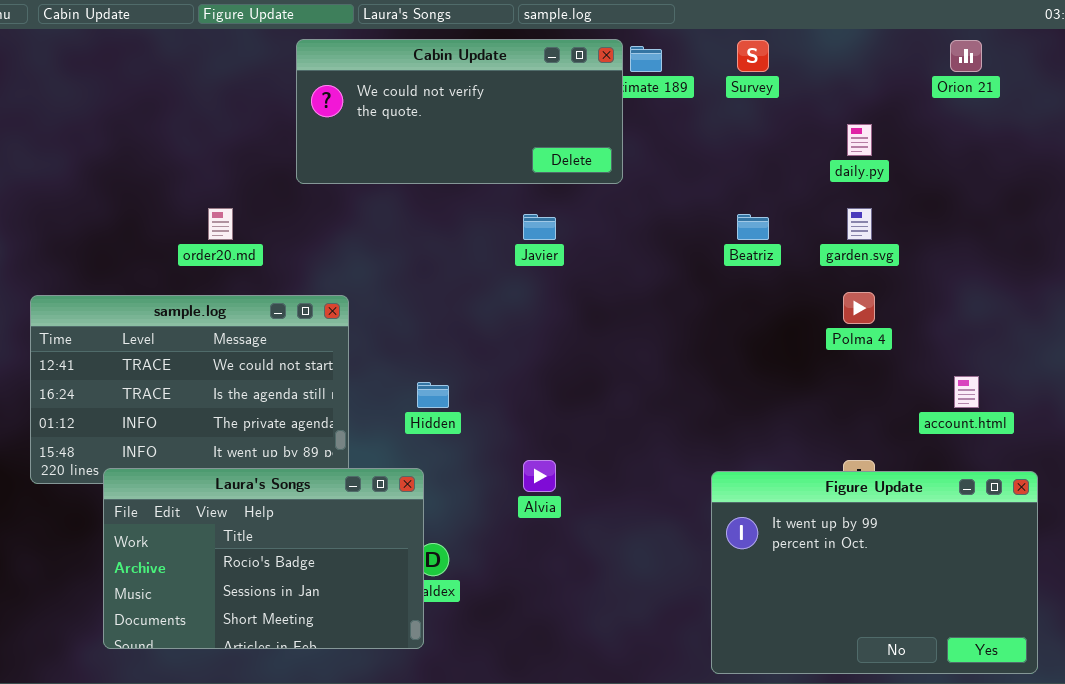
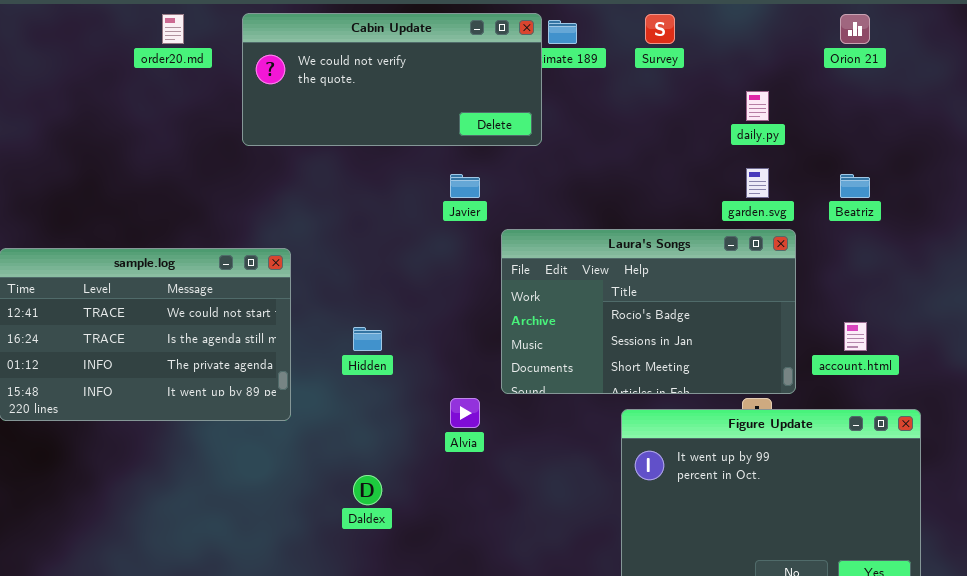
order20.md: [208,208,233,240] -> [162,14,184,44], moved
Beatriz: [737,214,769,240] -> [840,174,870,198], moved
Laura's Songs: [103,468,424,649] -> [501,229,796,394], moved

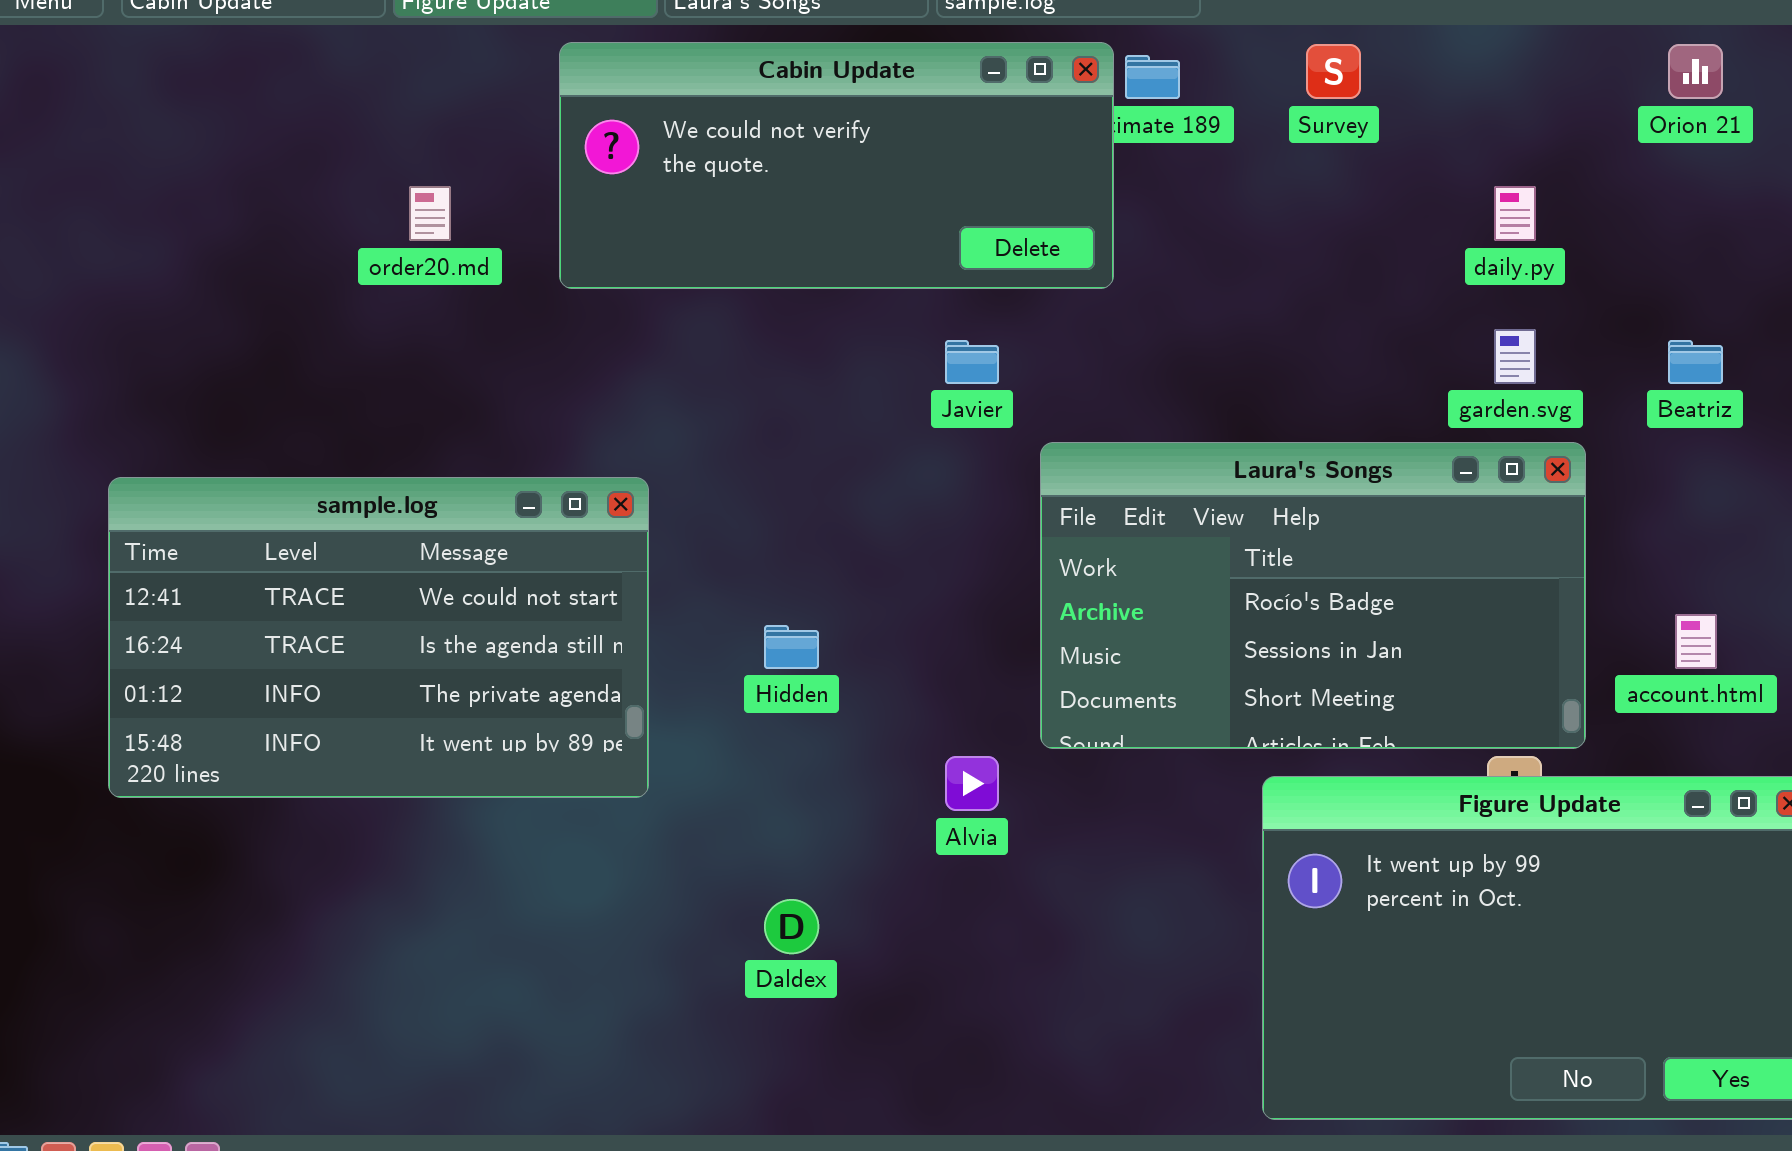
order20.md: [162,14,184,44] -> [409,186,451,241], moved

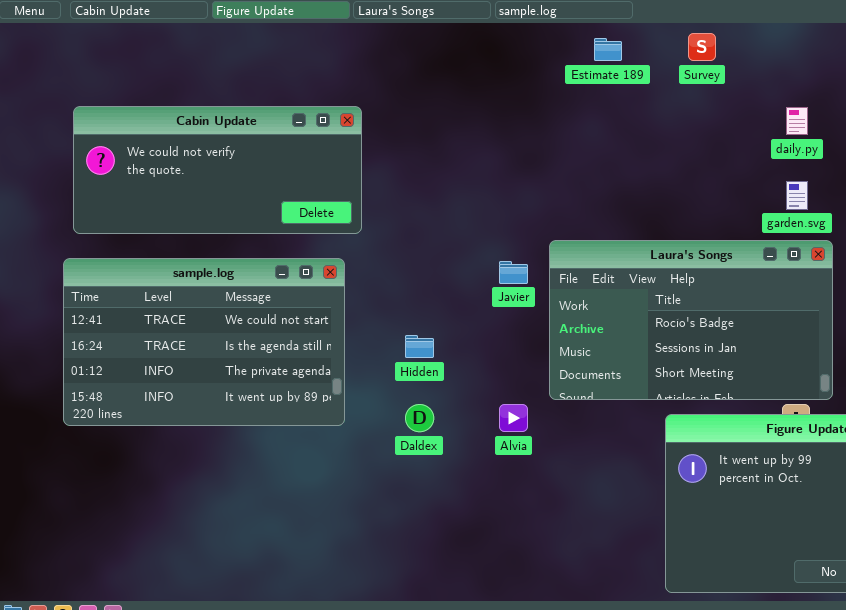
Cabin Update: [559,42,1114,289] -> [73,106,362,234], moved
Javier: [945,340,999,384] -> [499,261,528,284], moved
Daldex: [764,899,819,954] -> [405,404,434,432], moved

